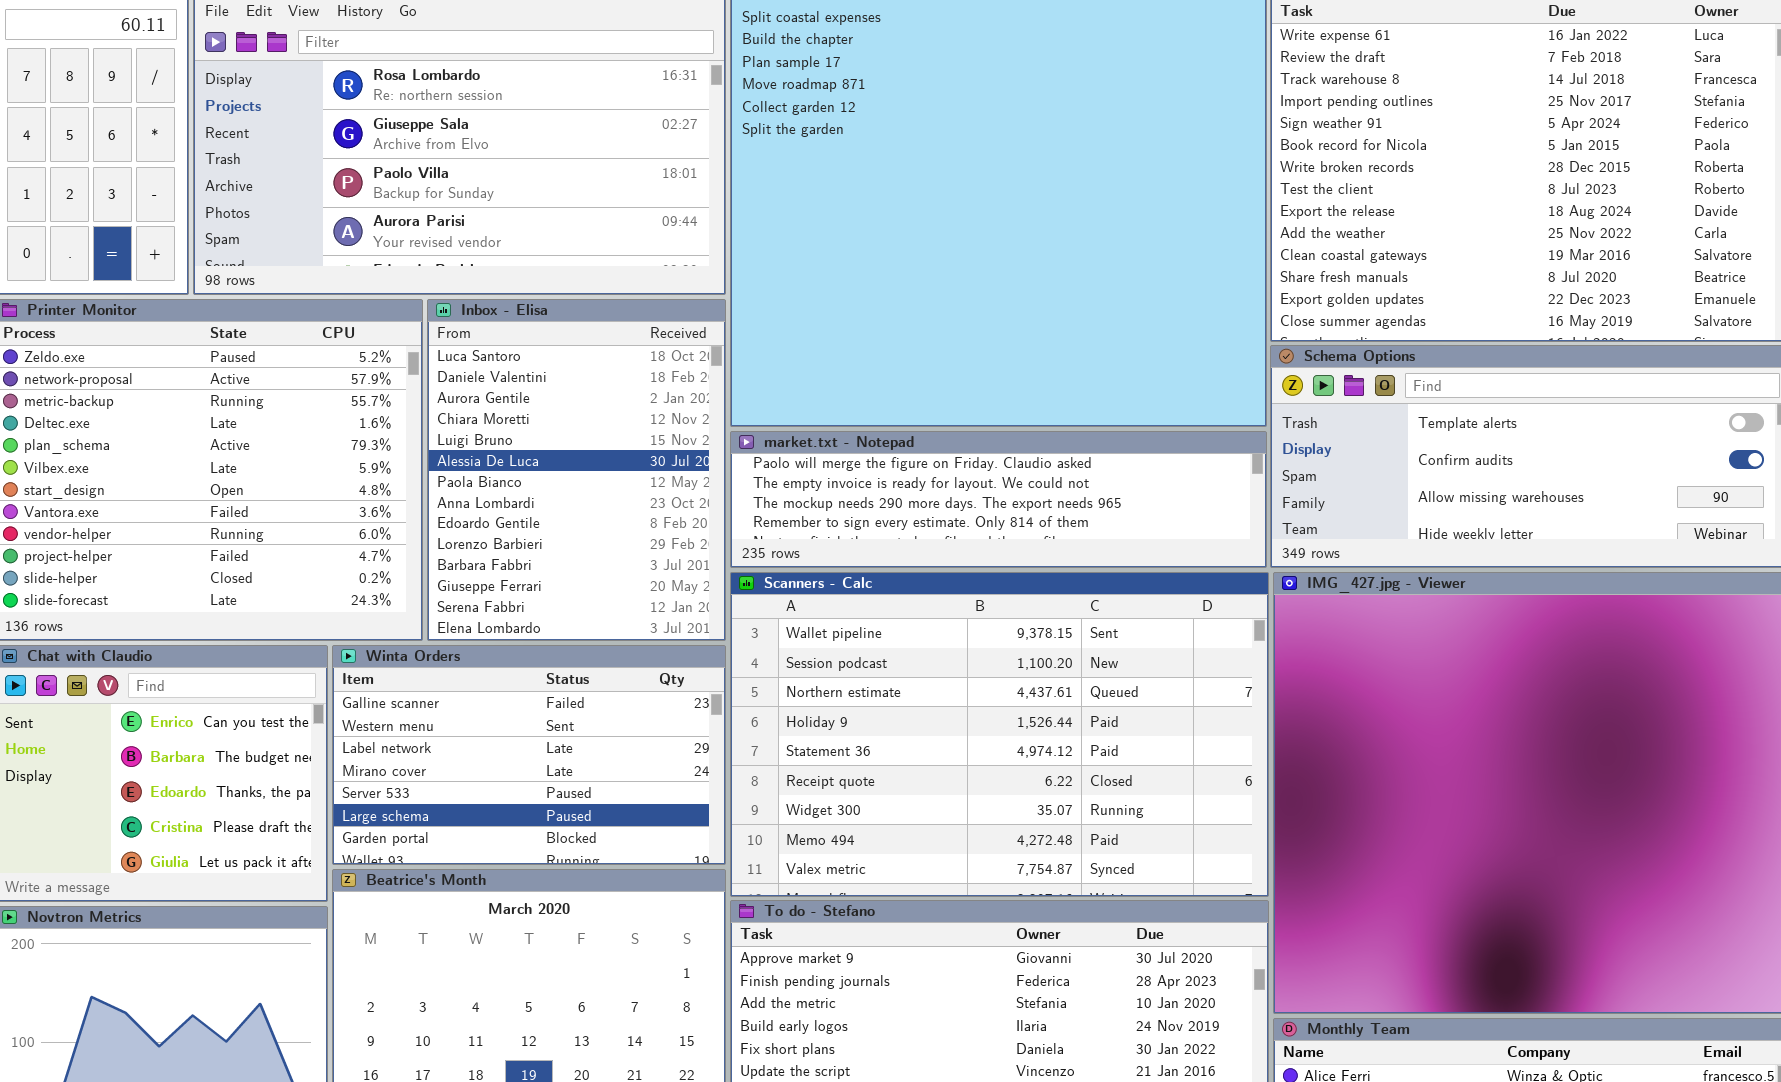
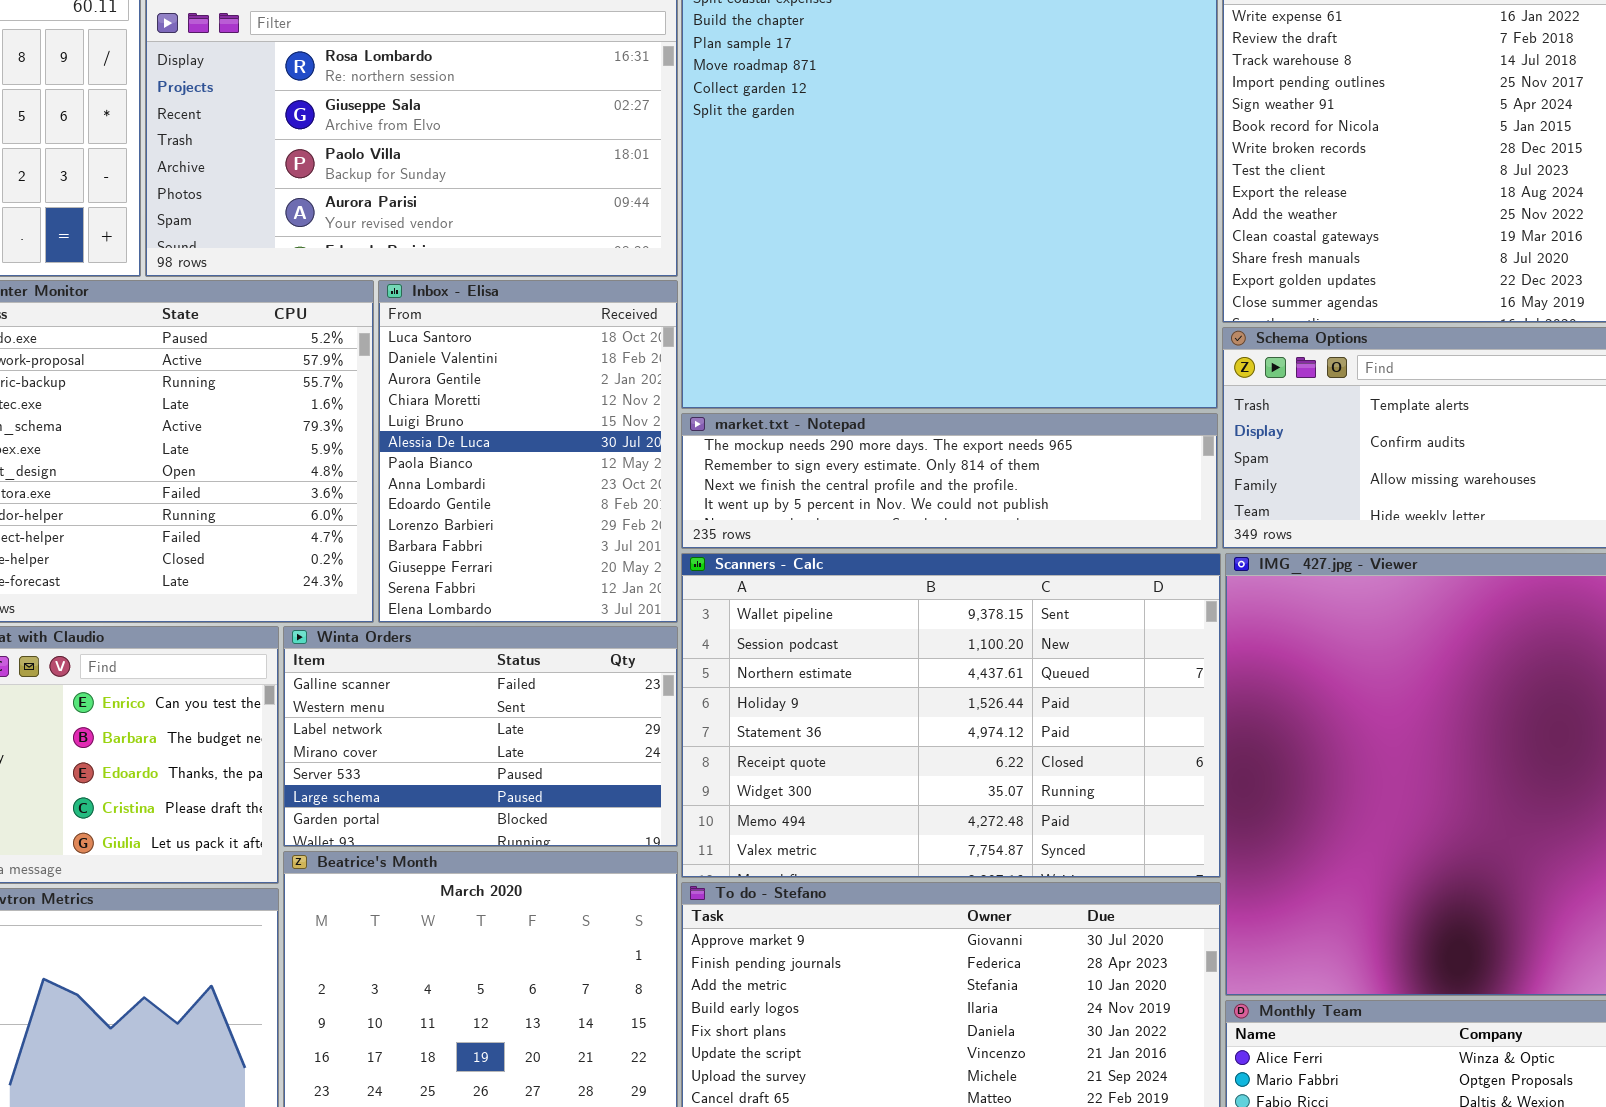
market.txt - Notepad: [730,431,1267,568] -> [681,413,1218,549], scrolled down 2 rows

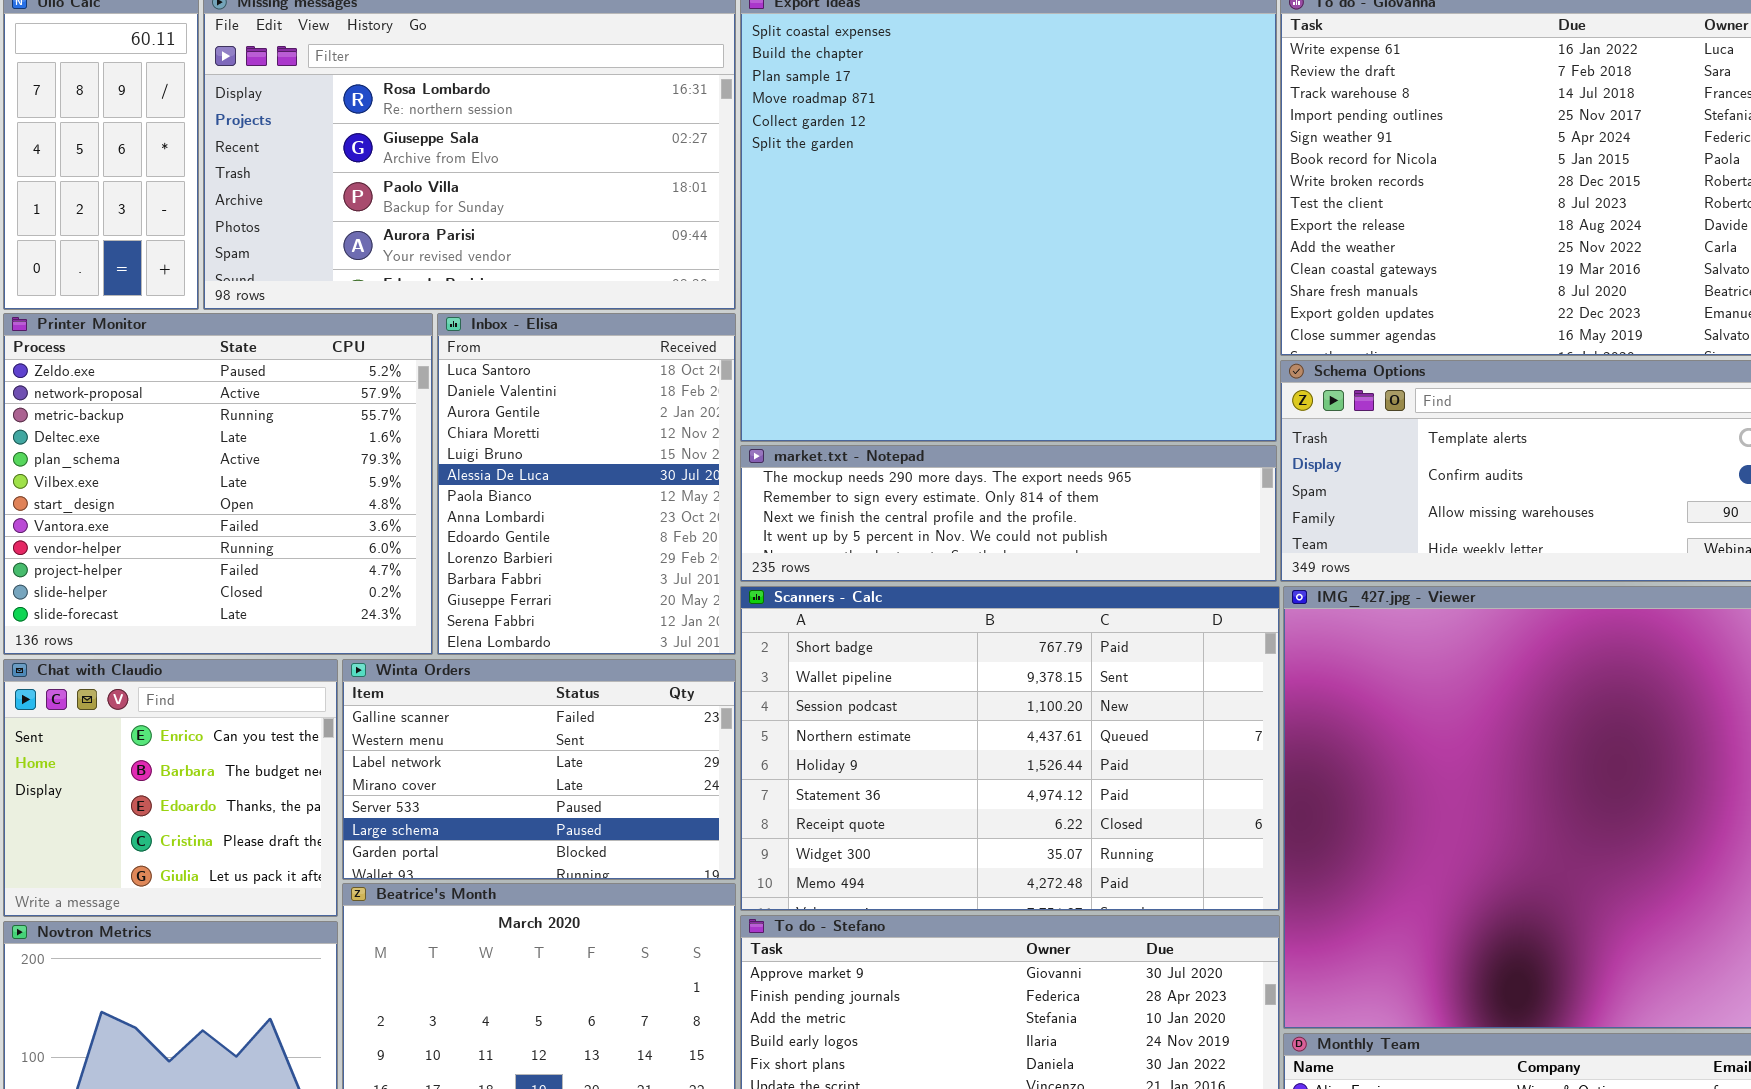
Scanners - Calc: [681,553,1221,878] -> [740,586,1280,911], scrolled up 1 row

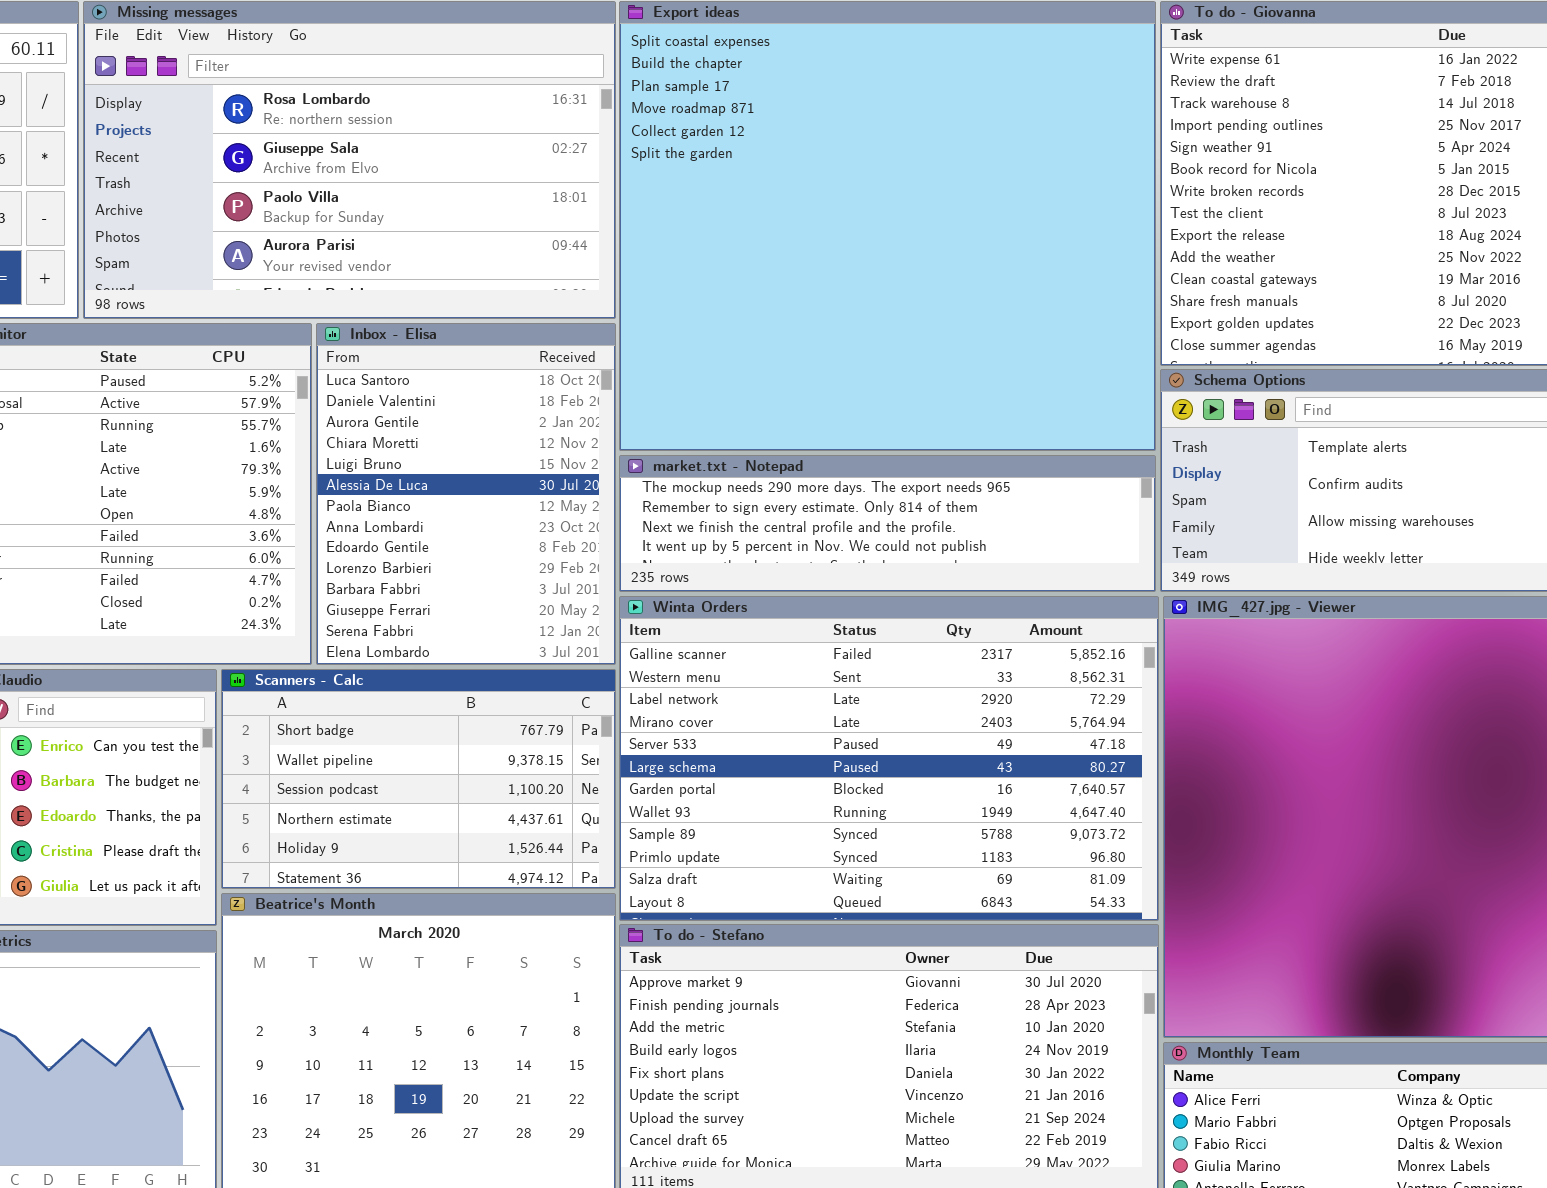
Scanners - Calc: [740,586,1280,911] -> [221,669,616,889], moved, resized
Winta Orders: [342,659,736,880] -> [619,596,1159,921], moved, resized

